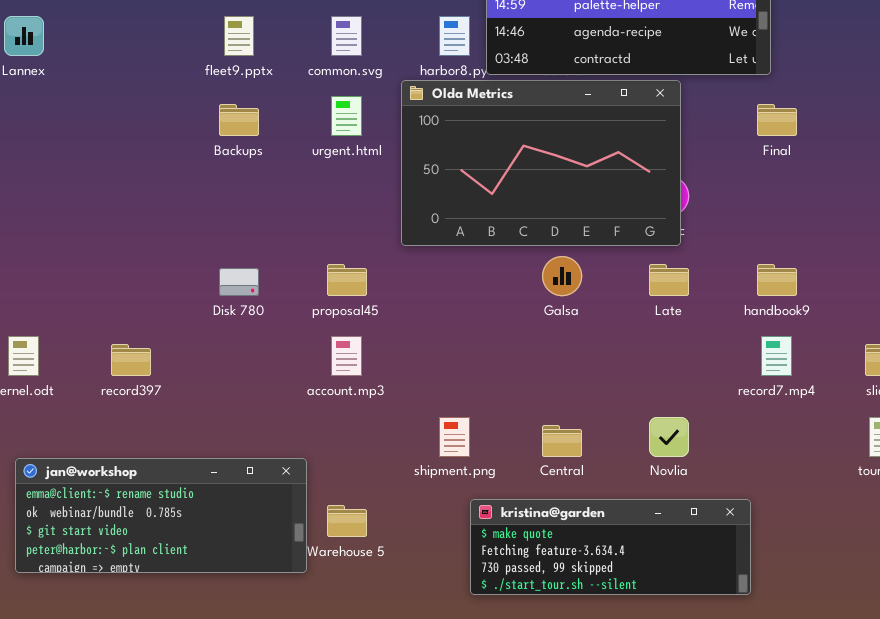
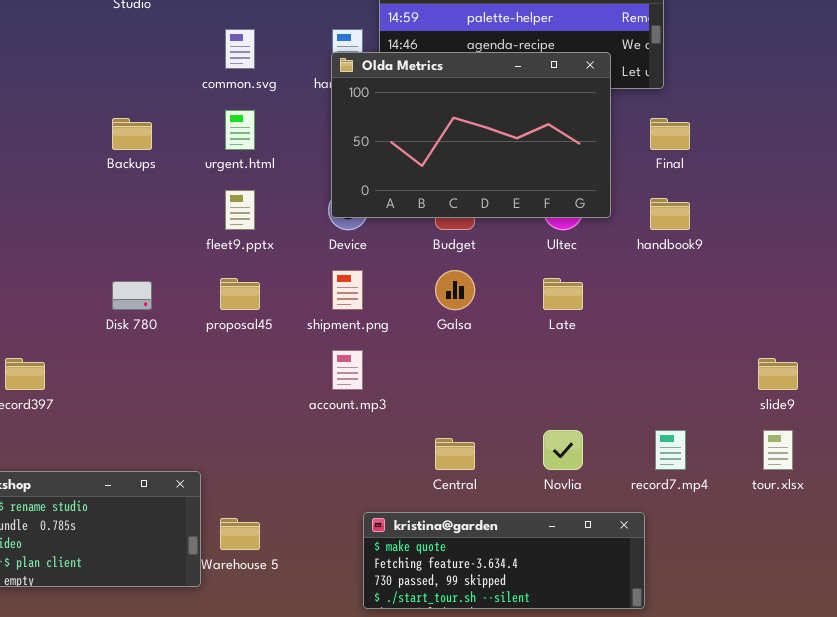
fleet9.pptx: [224,16,254,56] -> [225,190,255,230], moved
Olda Metrics: [401,80,681,246] -> [331,52,611,218], moved
handbook9: [757,264,797,296] -> [650,198,690,230], moved
account.mp3: [331,336,362,376] -> [332,350,363,390], moved
record7.mp4: [761,336,792,376] -> [655,430,686,470], moved
shipment.png: [439,417,470,457] -> [332,270,363,310], moved

